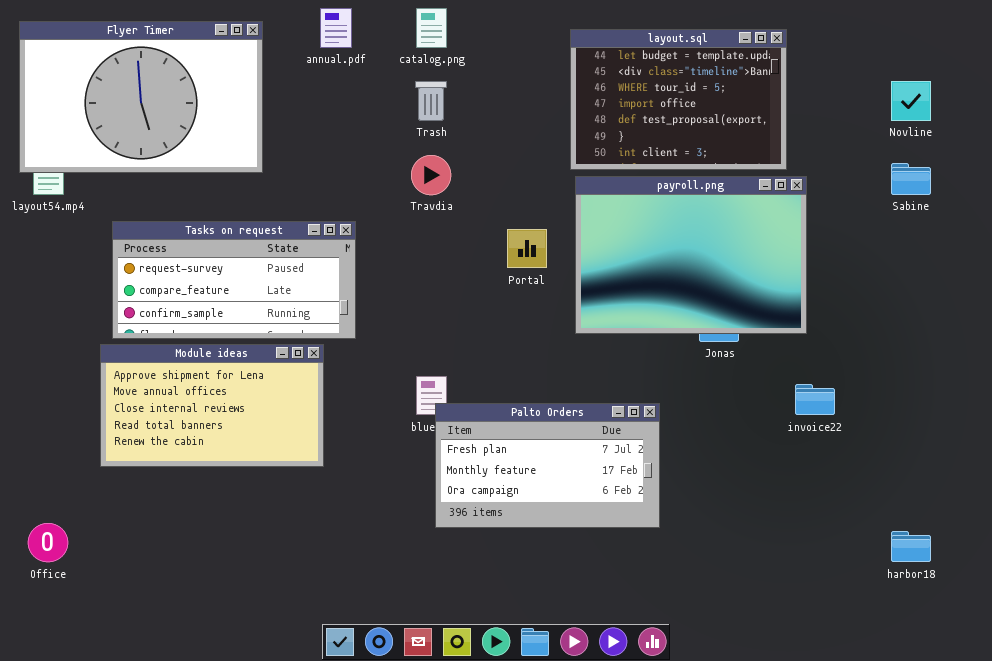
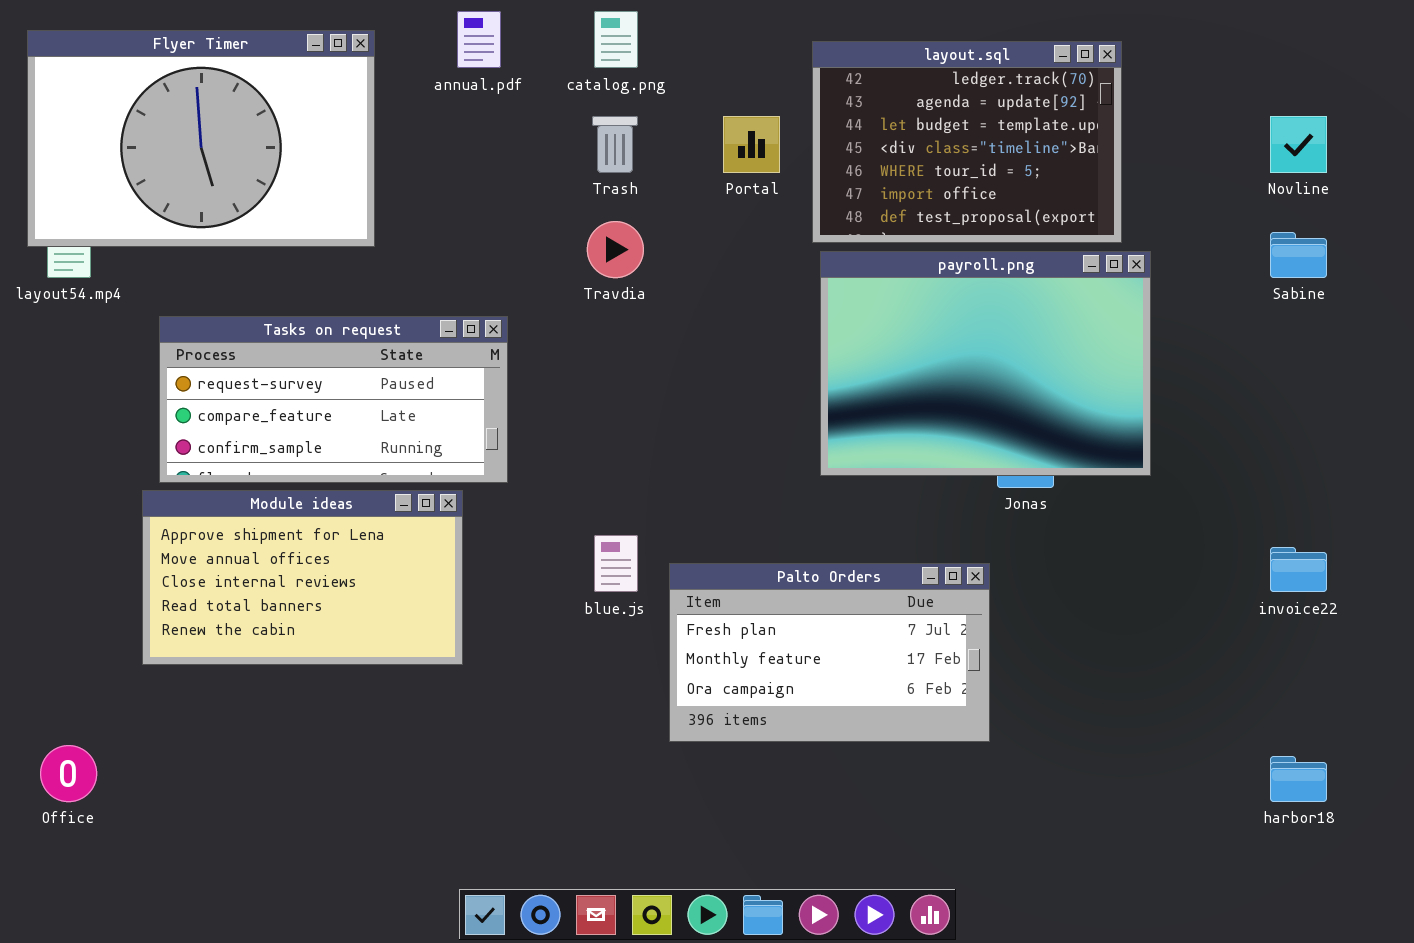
layout.sql: [570,29,787,170] -> [812,41,1122,243], scrolled up 2 rows
Portal: [507,229,547,268] -> [723,116,780,173], moved
invoice22: [795,384,835,415] -> [1270,547,1327,592], moved
Palto Orders: [435,403,660,528] -> [669,563,990,742], moved

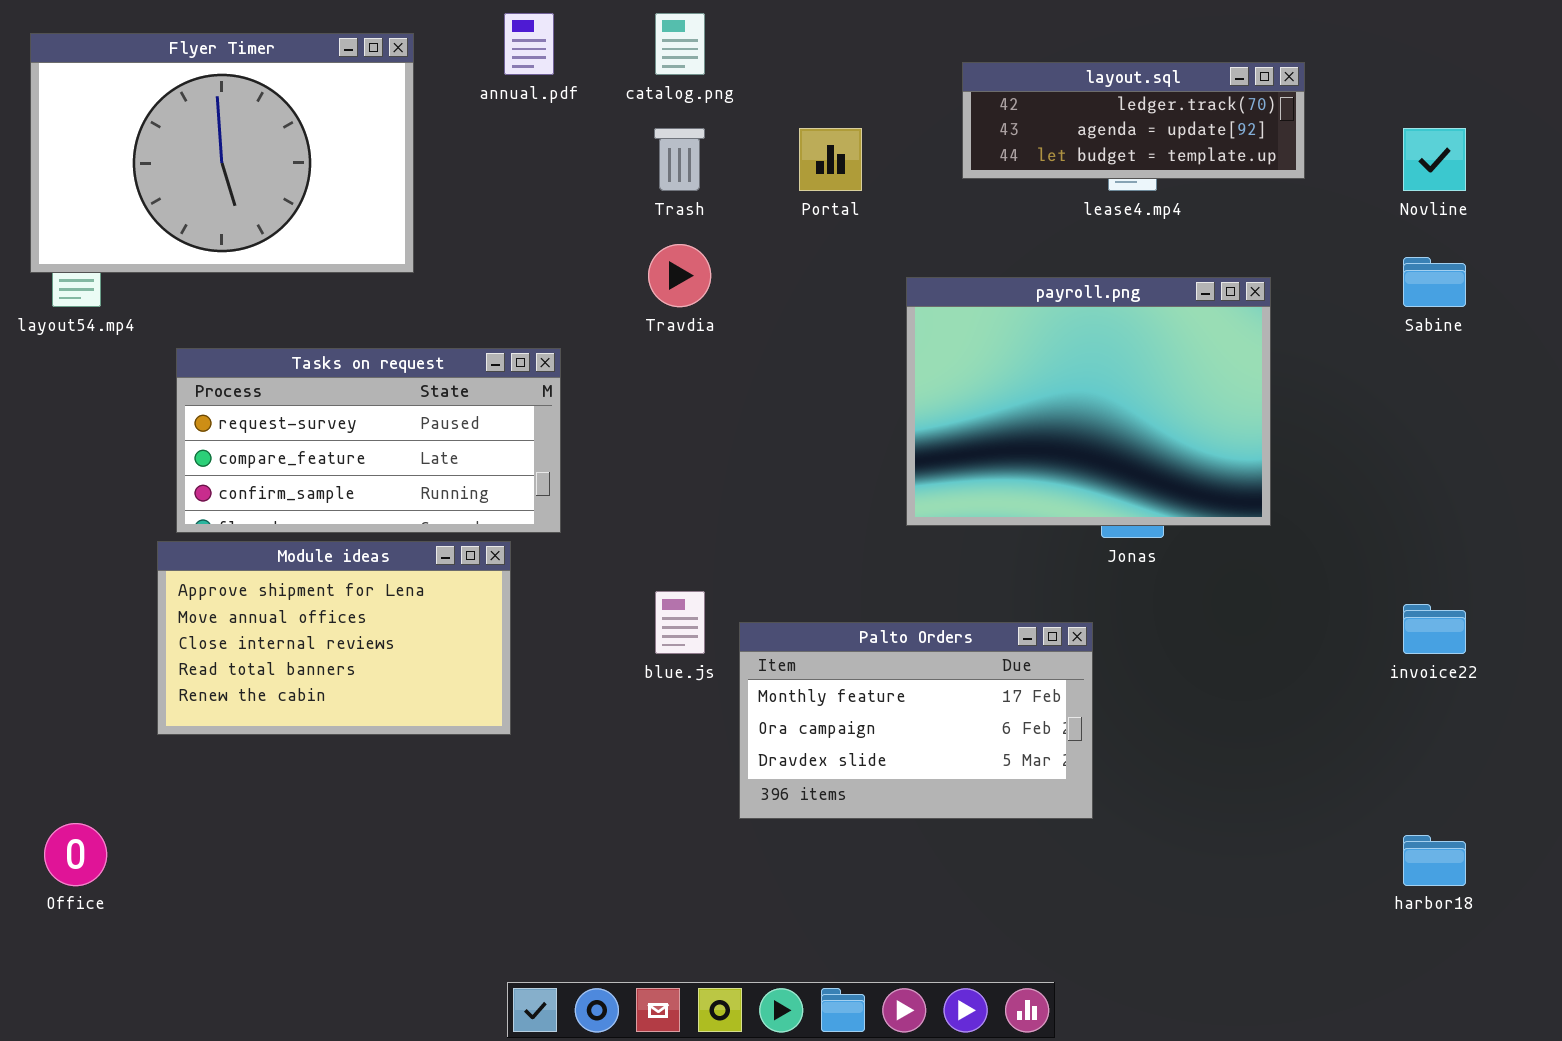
layout.sql: [812,41,1122,243] -> [962,62,1305,179], moved, resized
Palto Orders: [669,563,990,742] -> [739,622,1093,819], scrolled down 1 row

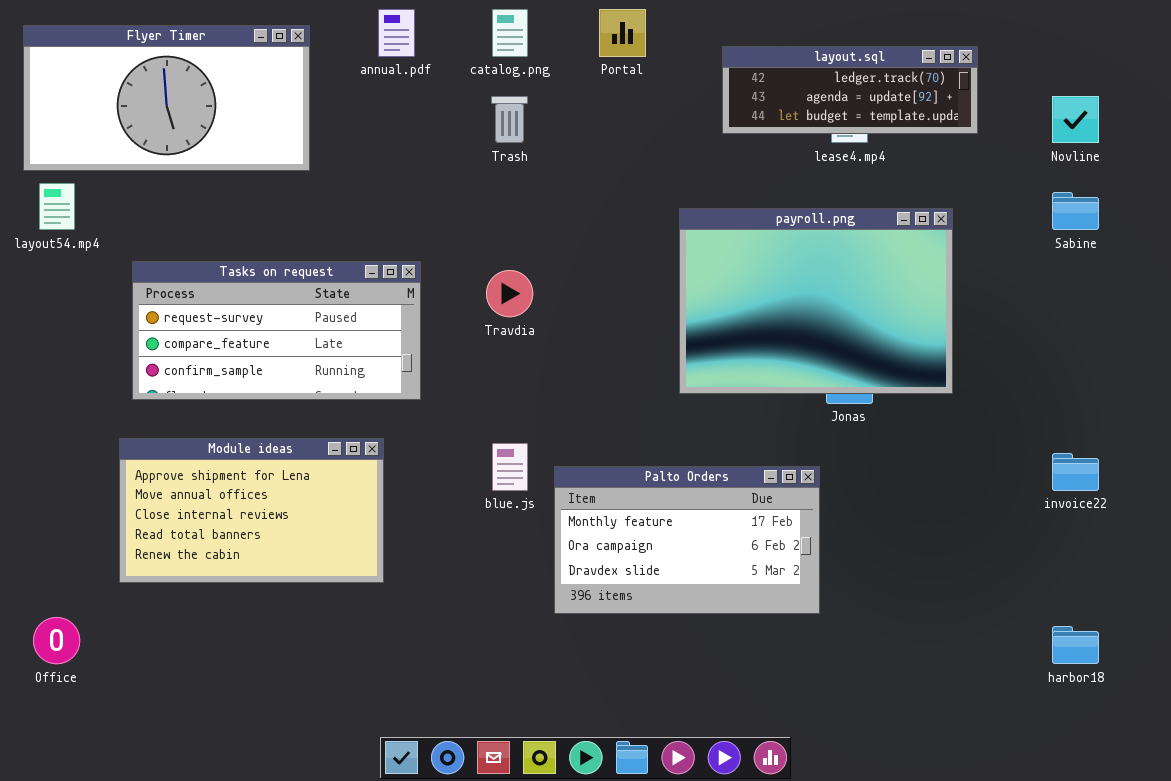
Flyer Timer: [30,33,414,273] -> [23,25,310,171], resized
Portal: [799,128,862,191] -> [599,9,646,57], moved
Travdia: [648,244,711,307] -> [486,270,533,317], moved
Module ideas: [157,541,511,735] -> [119,438,384,583], moved

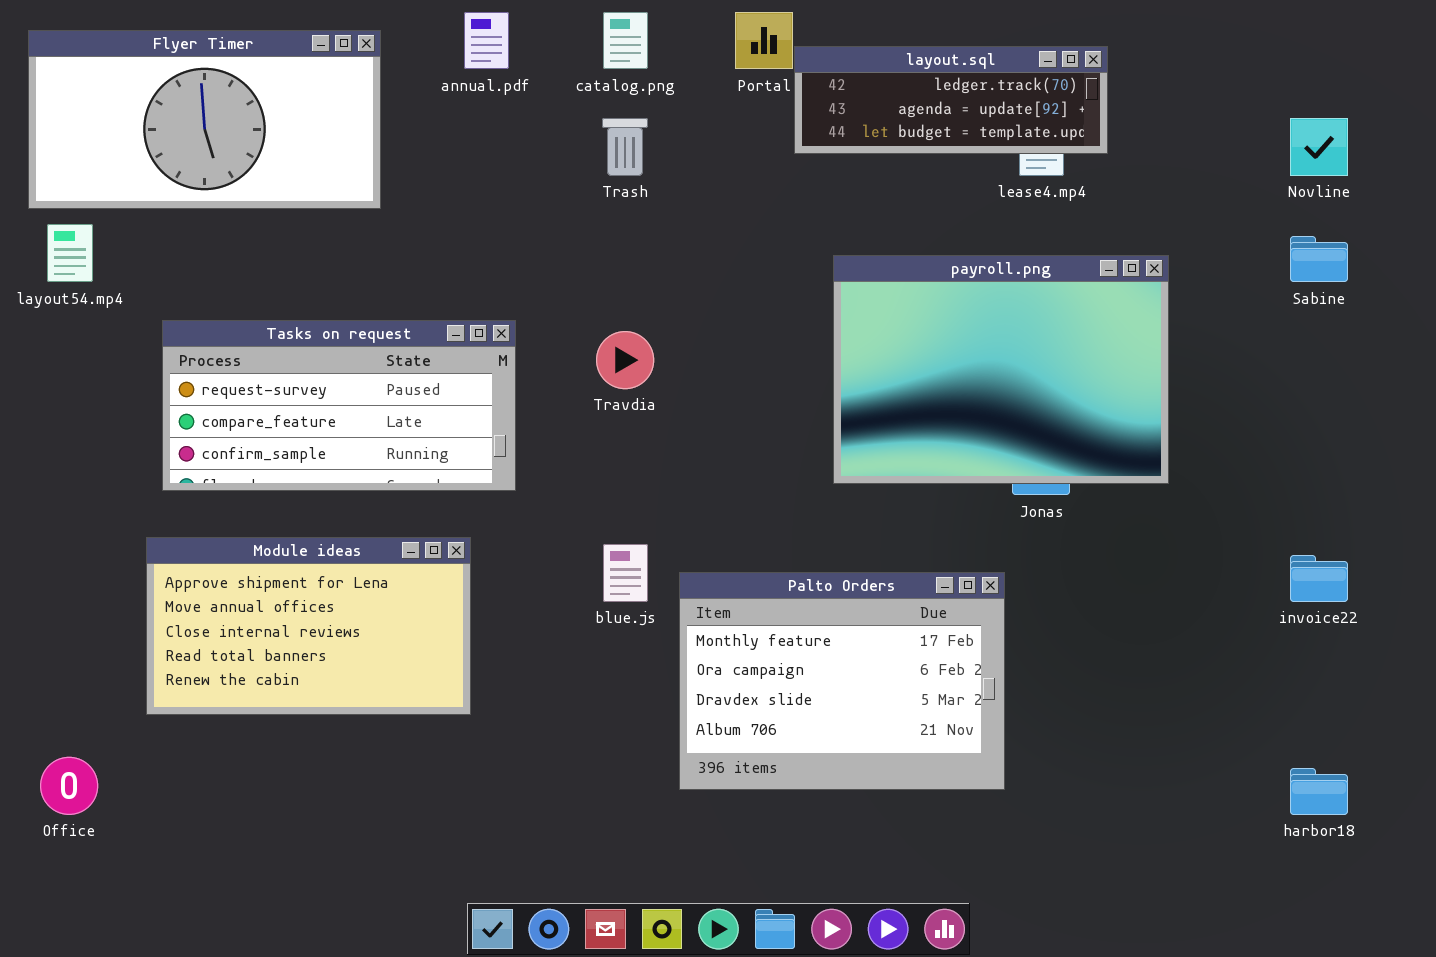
layout.sql: [722,46,978,134] -> [794,46,1108,154], moved
Palto Orders: [554,466,820,614] -> [679,572,1005,790], resized

